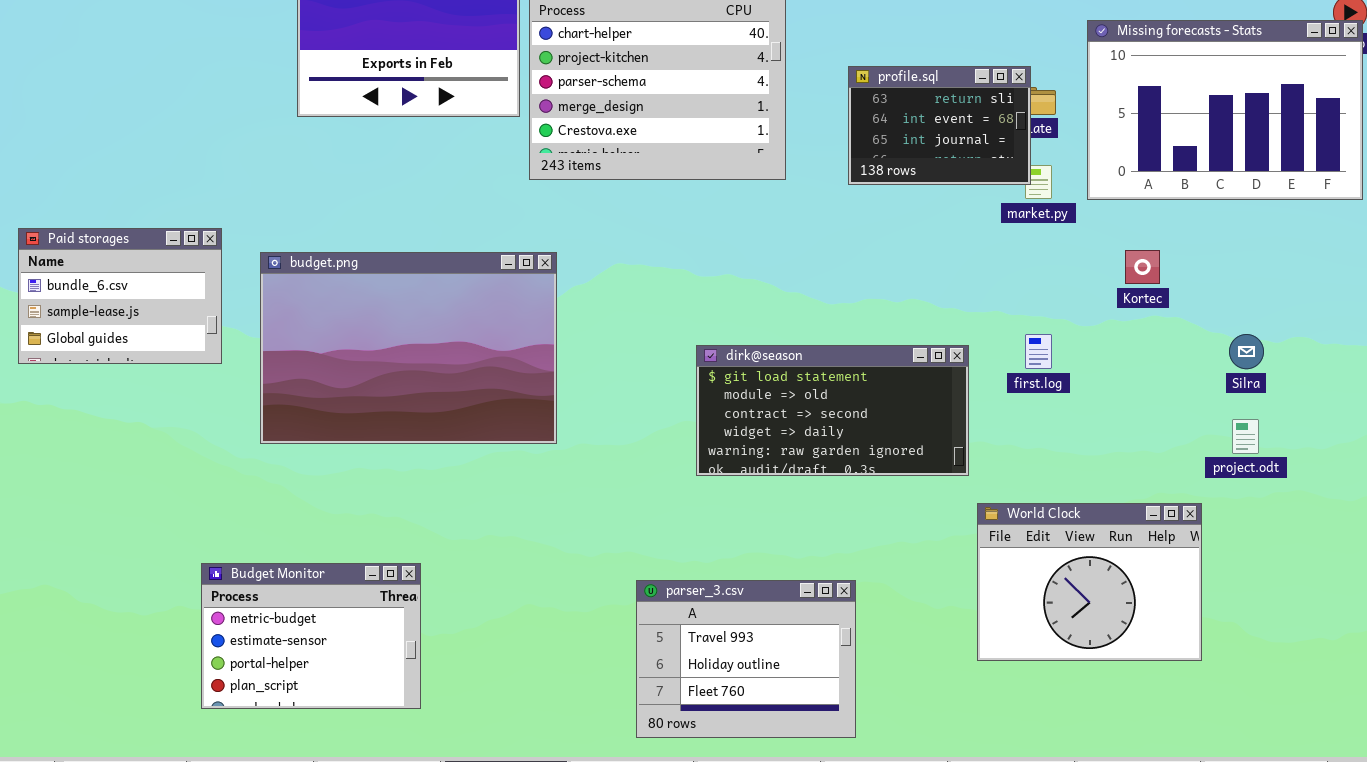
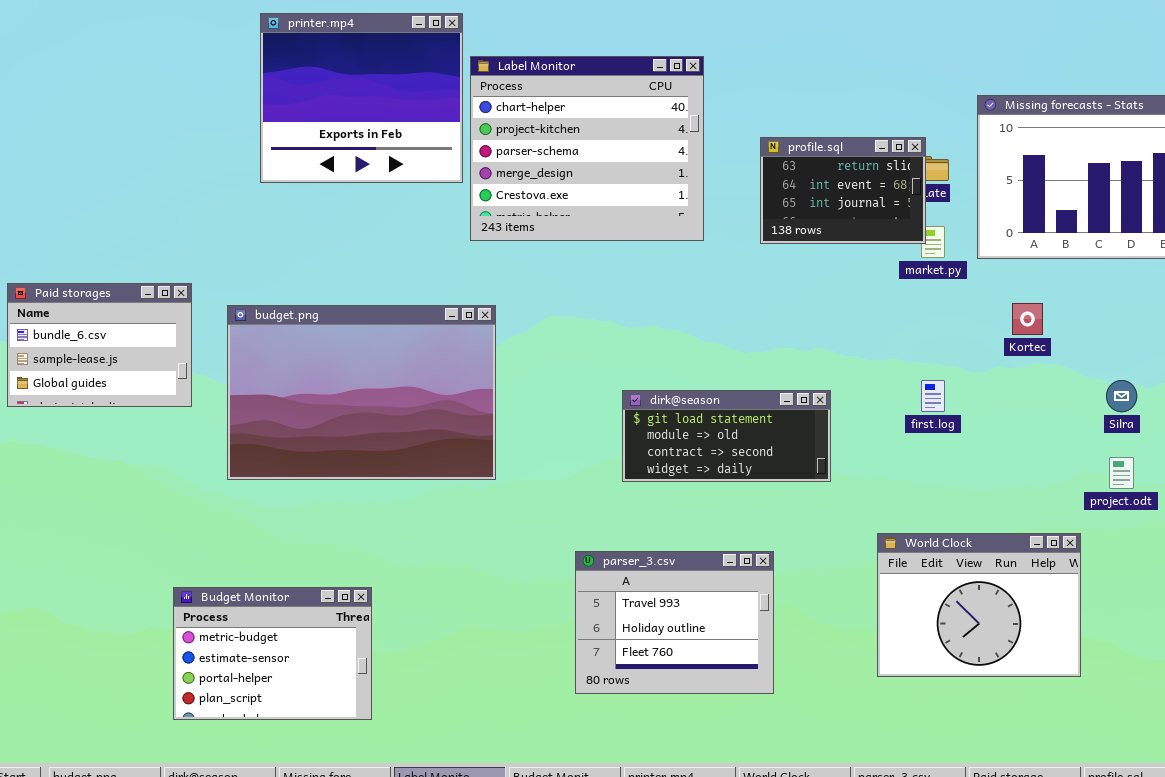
dirk@season: [696,345,969,476] -> [622,390,831,482], resized
parser_3.csv: [636,580,856,738] -> [575,551,774,694], moved

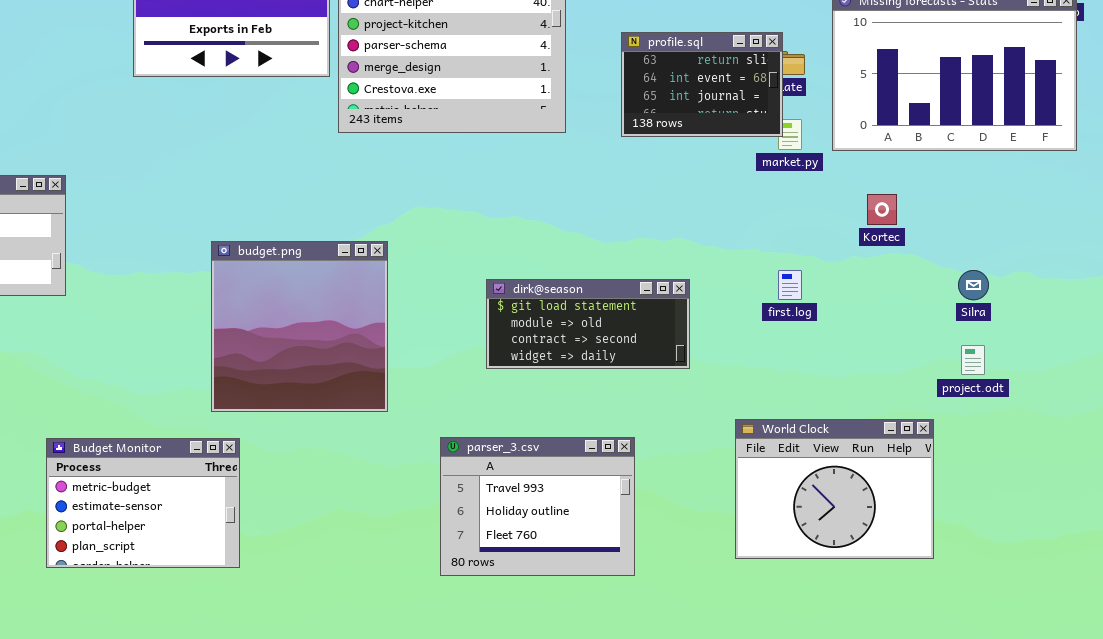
budget.png: [227,305,496,480] -> [211,241,388,412], moved, resized
Budget Monitor: [173,587,372,720] -> [46,438,240,568], moved

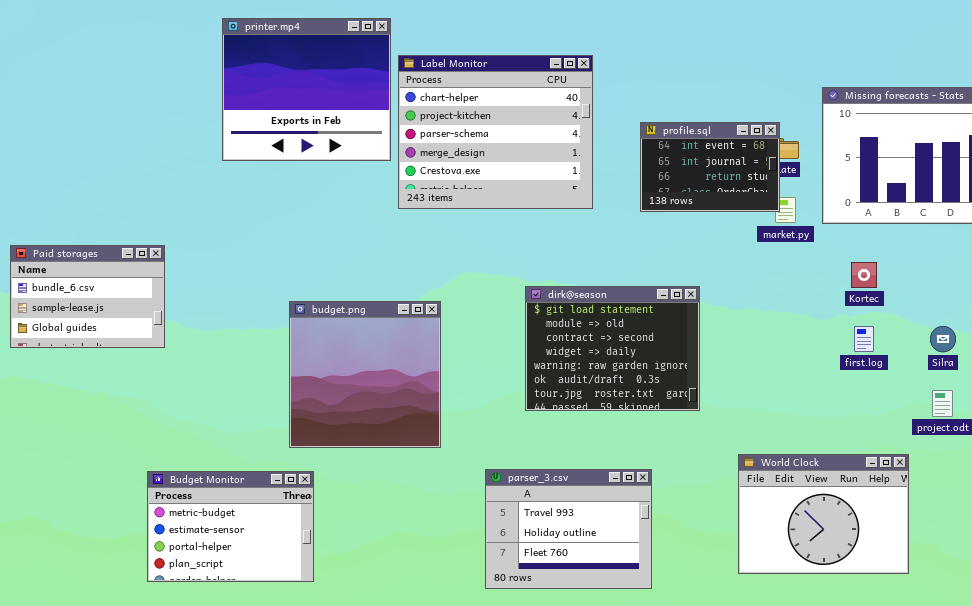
profile.sql: [621,32,783,137] -> [640,122,780,212], scrolled down 1 row
first.log: [778,270,802,300] -> [854,326,874,352], moved
dirk@season: [486,279,690,369] -> [525,286,700,411], resized

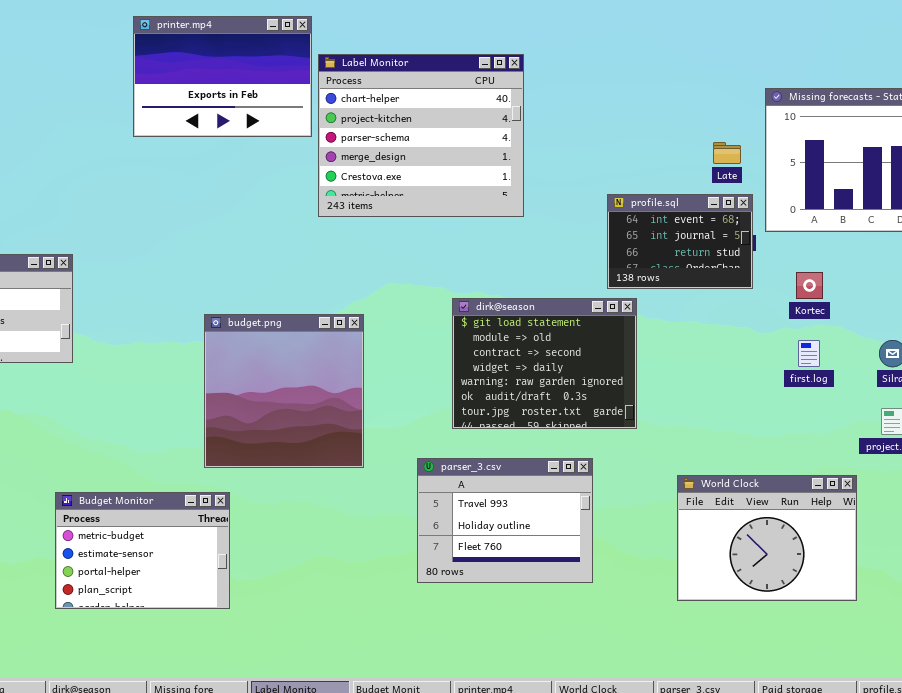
printer.mp4: [222,18,391,161] -> [133,16,312,137], resized
profile.sql: [640,122,780,212] -> [607,194,753,289], moved
parser_3.csv: [485,469,652,589] -> [417,458,593,583], moved

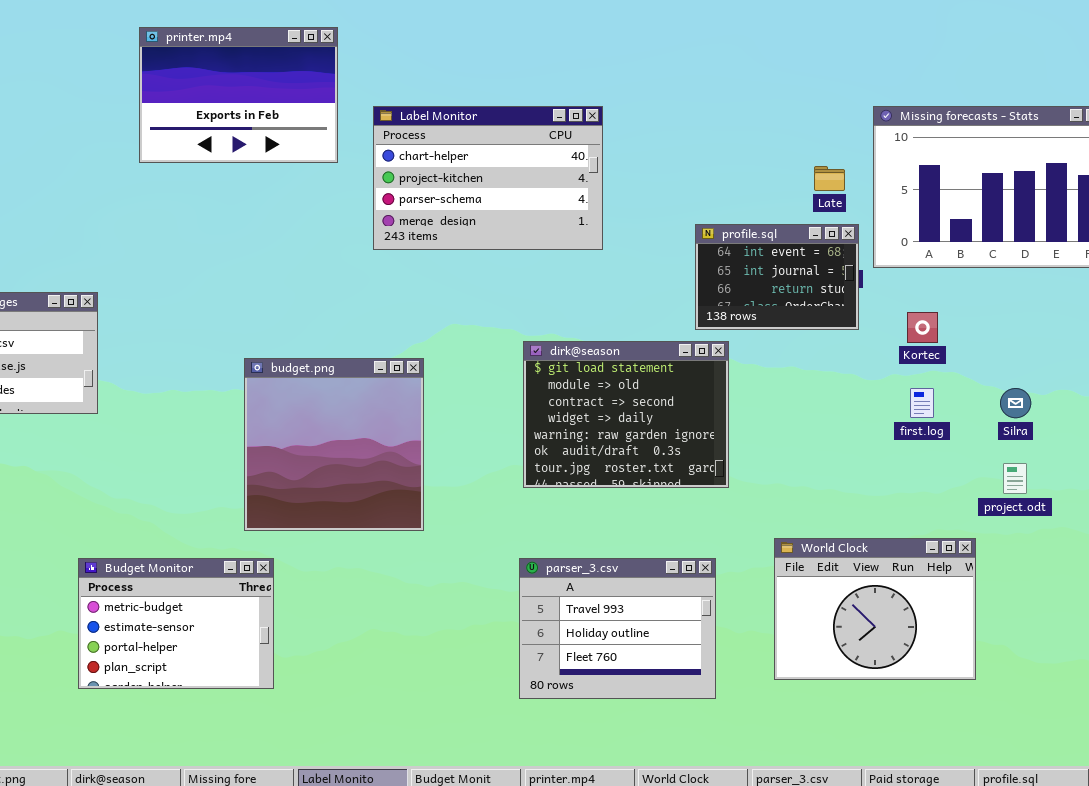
printer.mp4: [133,16,312,137] -> [139,27,338,163], moved
Label Monitor: [318,54,524,217] -> [373,106,603,250], resized
parser_3.csv: [417,458,593,583] -> [519,558,716,699], moved

